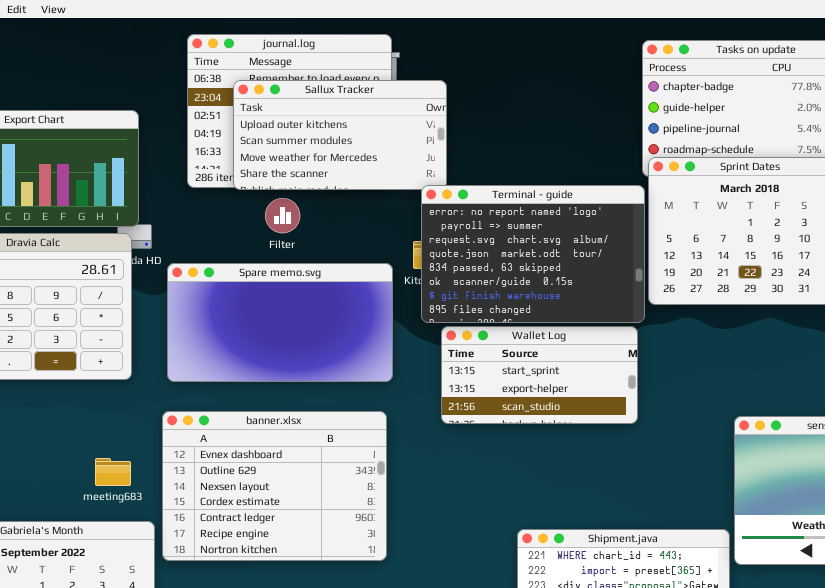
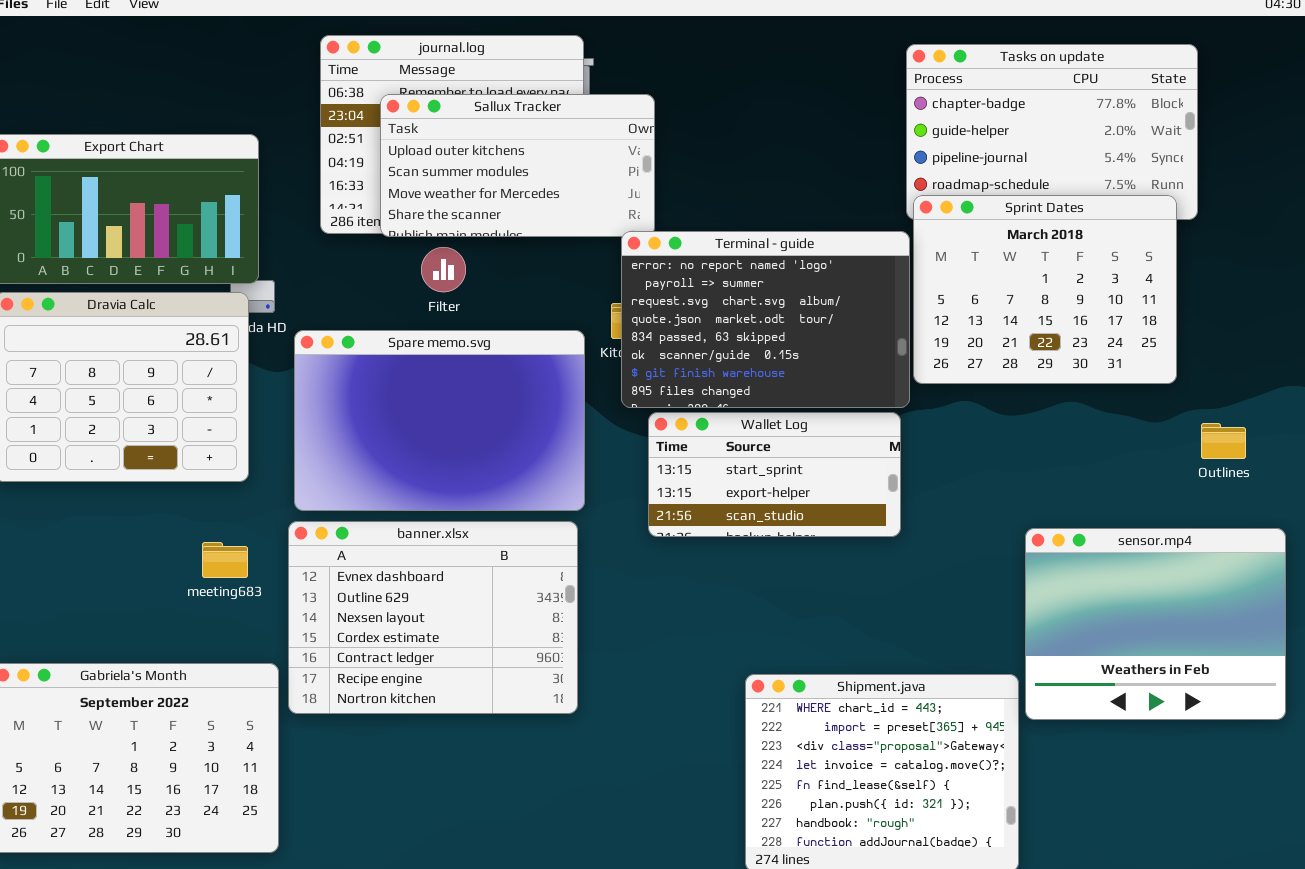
Spare memo.svg: [167,263,393,382] -> [294,330,585,511], resized
meeting683: [95,458,131,486] -> [202,542,248,578], moved

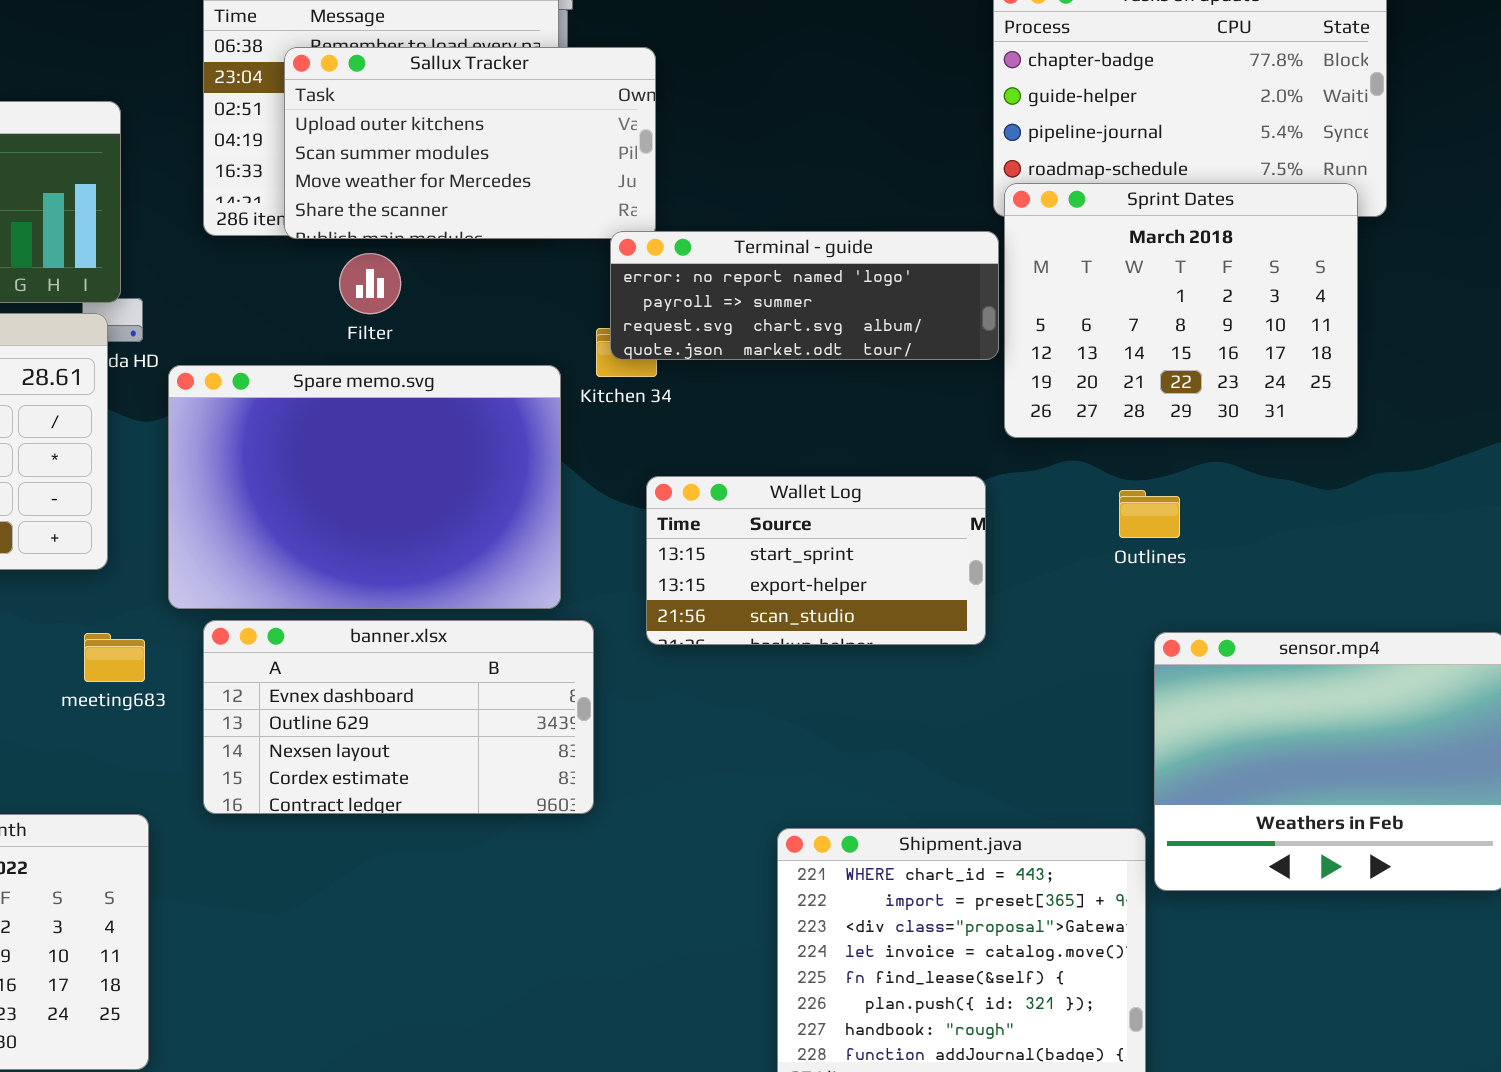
Terminal - guide: [621,231,910,408] -> [610,231,999,360], resized
Outlines: [1201,423,1246,459] -> [1119,490,1180,538], moved
banner.xlsx: [288,521,578,714] -> [203,620,594,814], moved, resized
meeting683: [202,542,248,578] -> [84,633,145,682], moved

